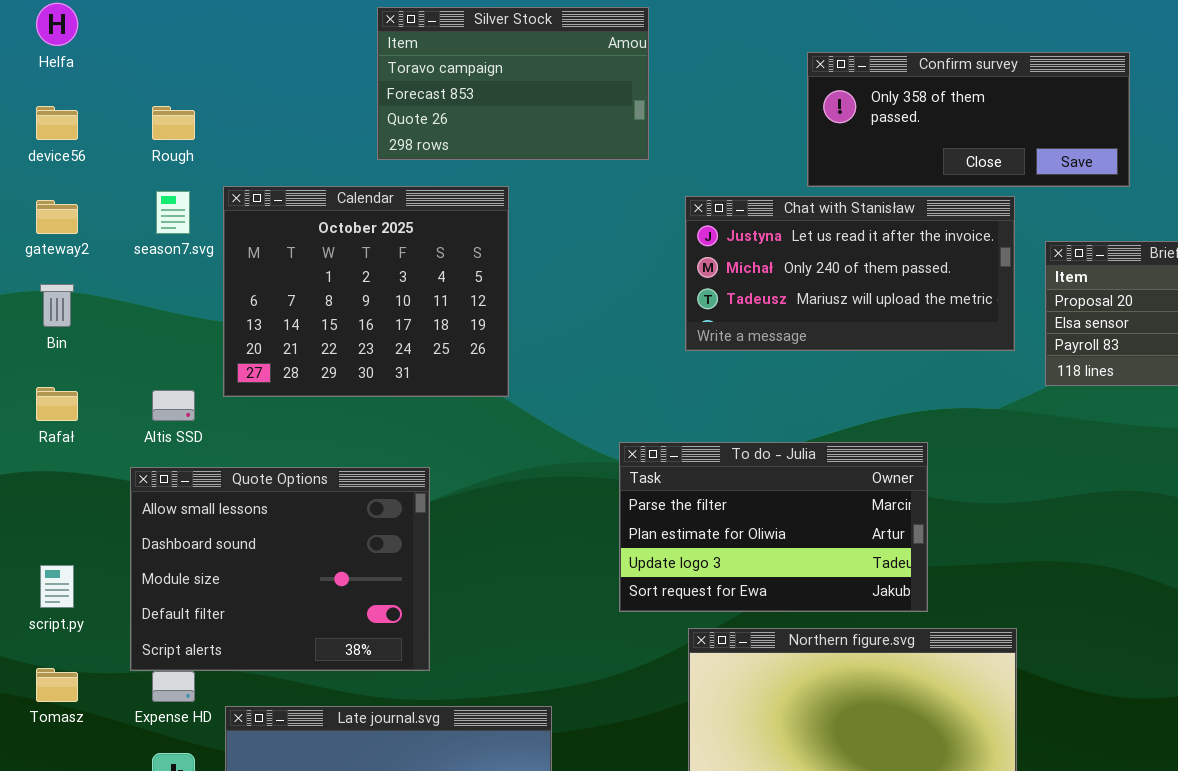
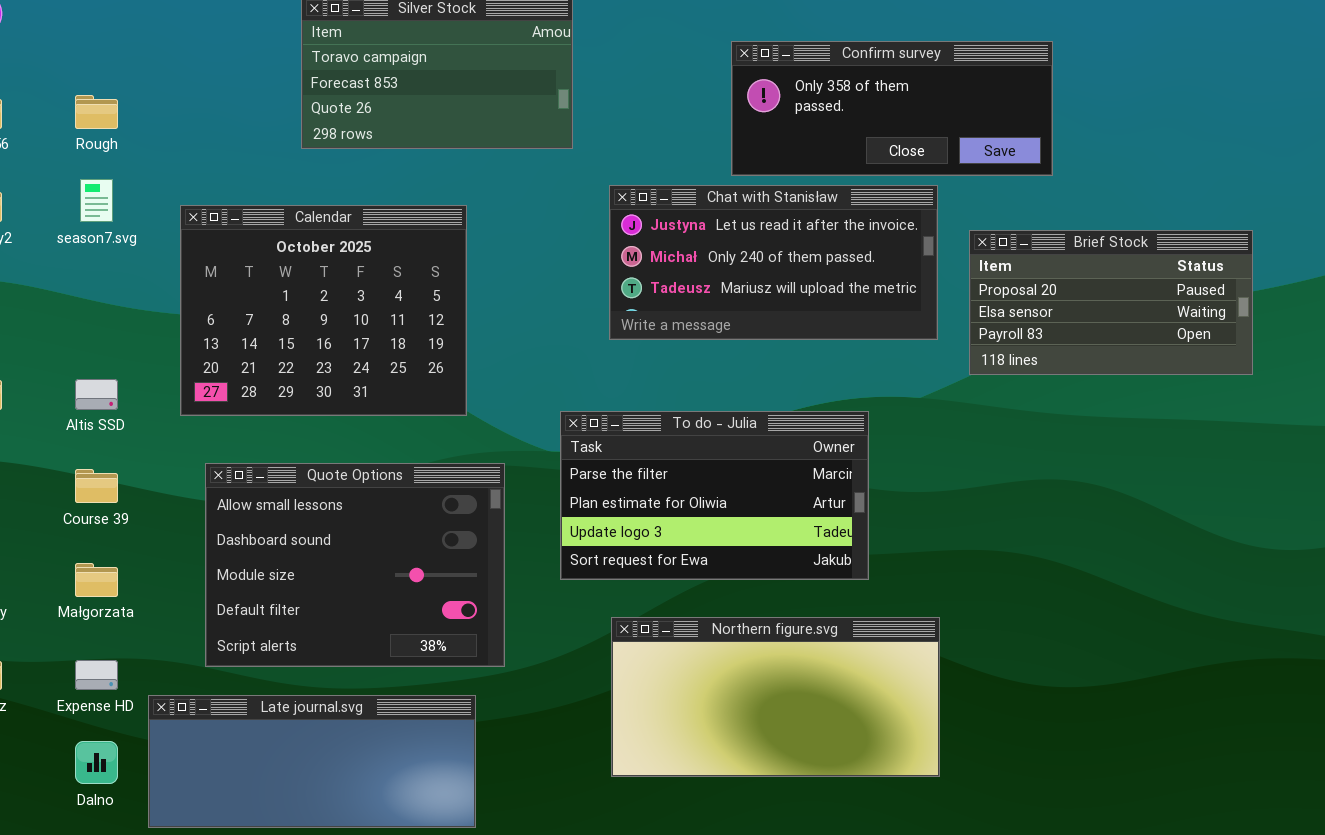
Calendar: [223,186,509,397] -> [180,205,467,416], moved
To do - Julia: [619,442,928,612] -> [560,411,869,580], moved
Quote Options: [130,467,430,671] -> [205,463,505,667], moved

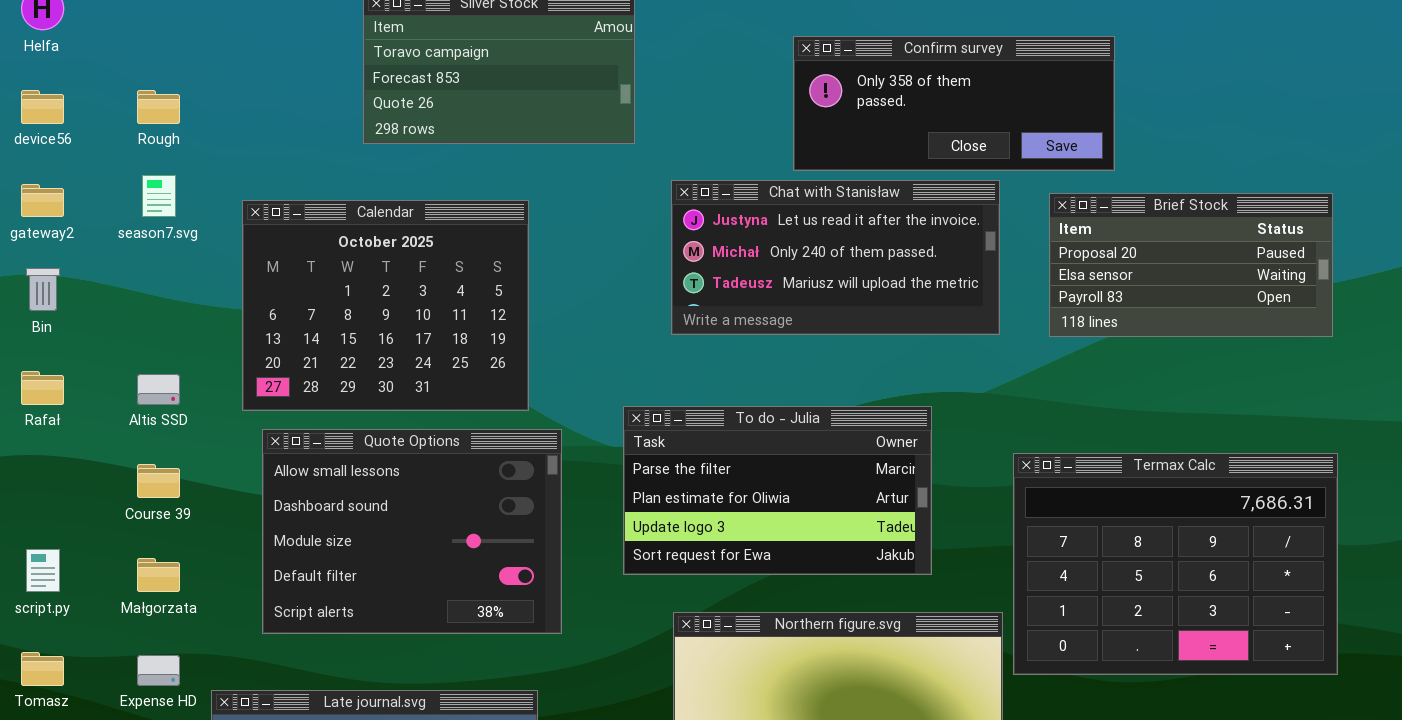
Brief Stock: [969,230,1253,375] -> [1049,193,1333,337], moved
Termax Calc: none -> [1013,453,1338,675], opened
Quote Options: [205,463,505,667] -> [262,429,562,634], moved

